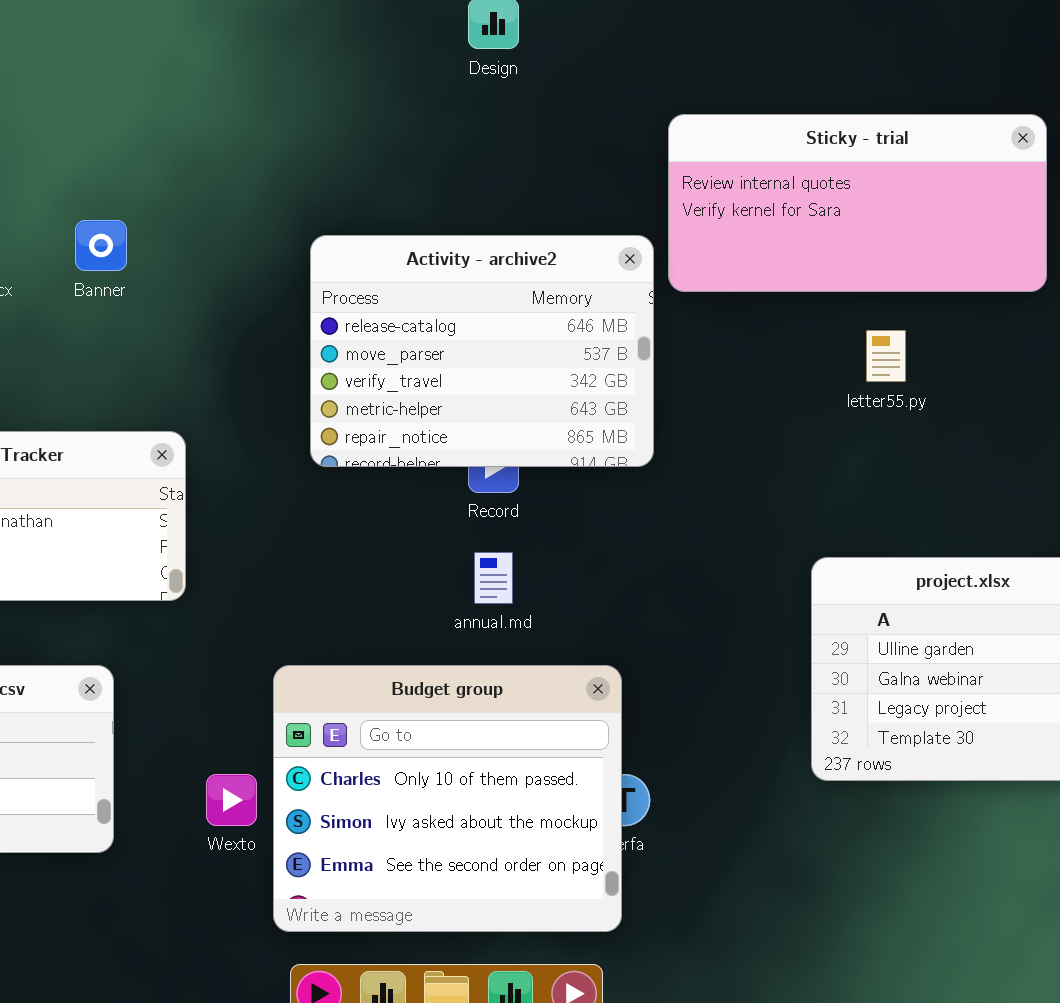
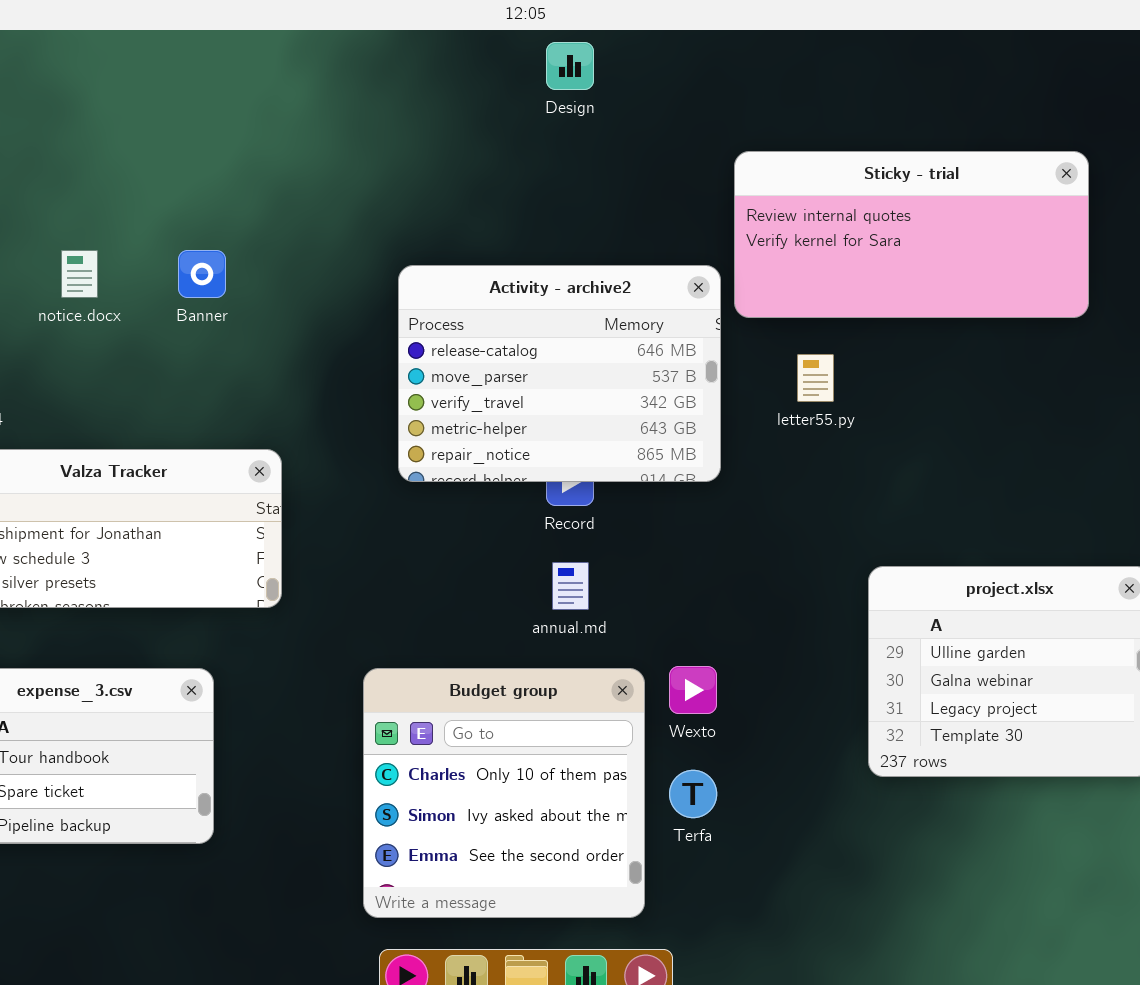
letter55.py: [866,330,906,382] -> [797,354,834,402], moved
Budget group: [273,665,622,932] -> [363,668,645,918], resized
Wexto: [206,774,257,826] -> [669,666,717,714], moved

